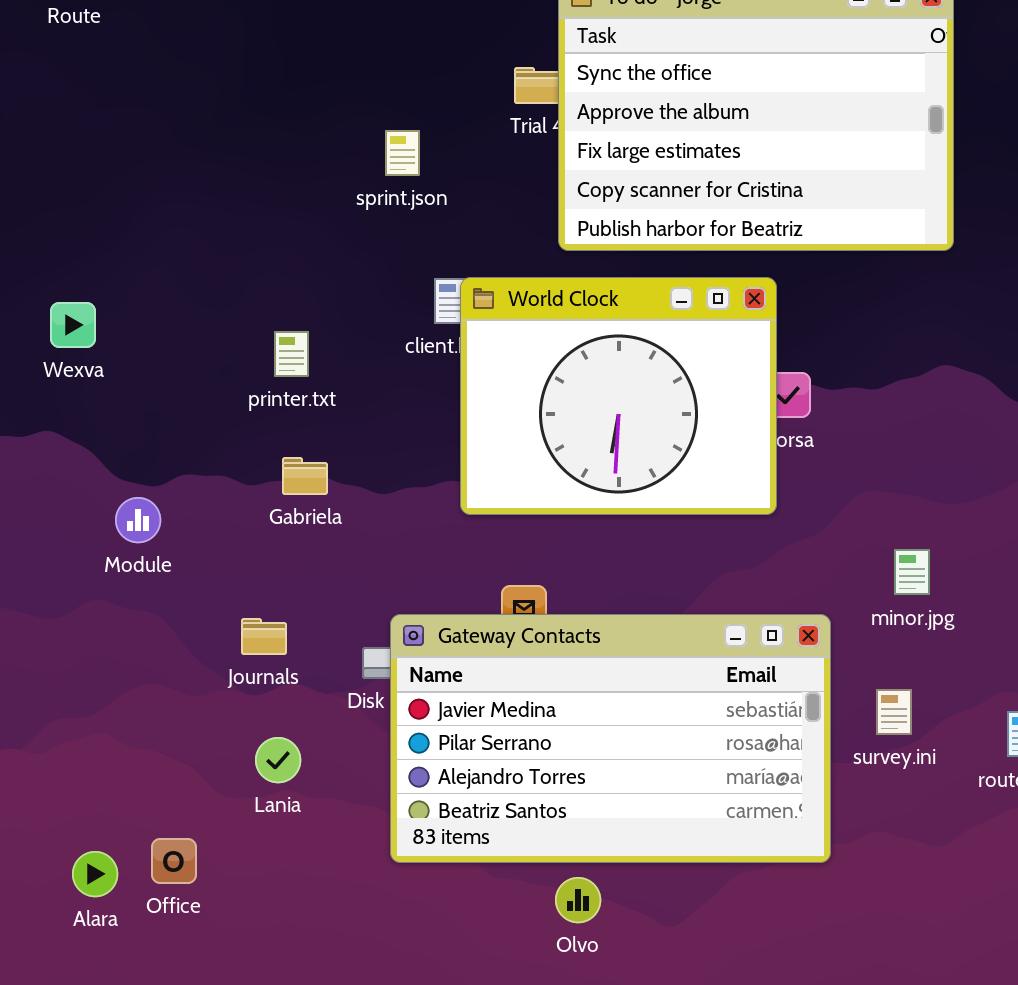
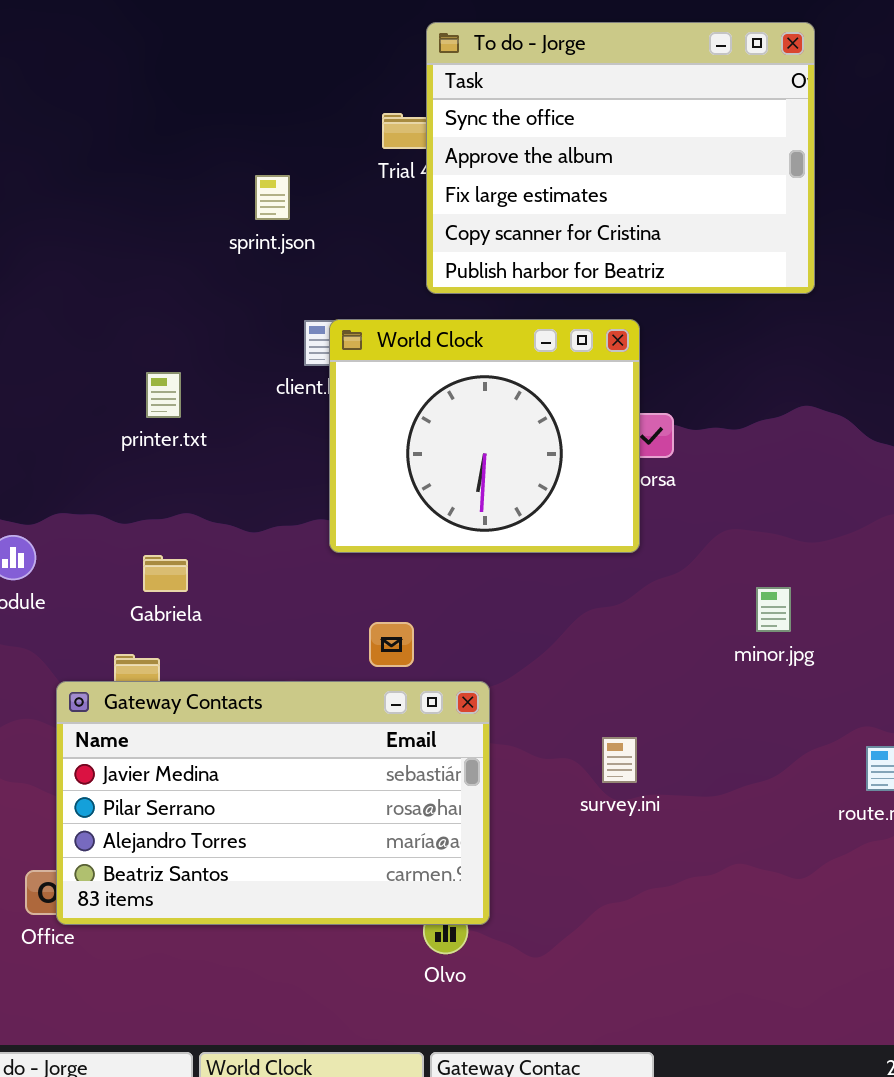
Gabriela: [282,457,328,495] -> [143,555,188,592], moved
Gateway Contacts: [390,614,831,863] -> [56,681,490,925], moved
survey.ini: [876,689,912,735] -> [602,737,637,783], moved

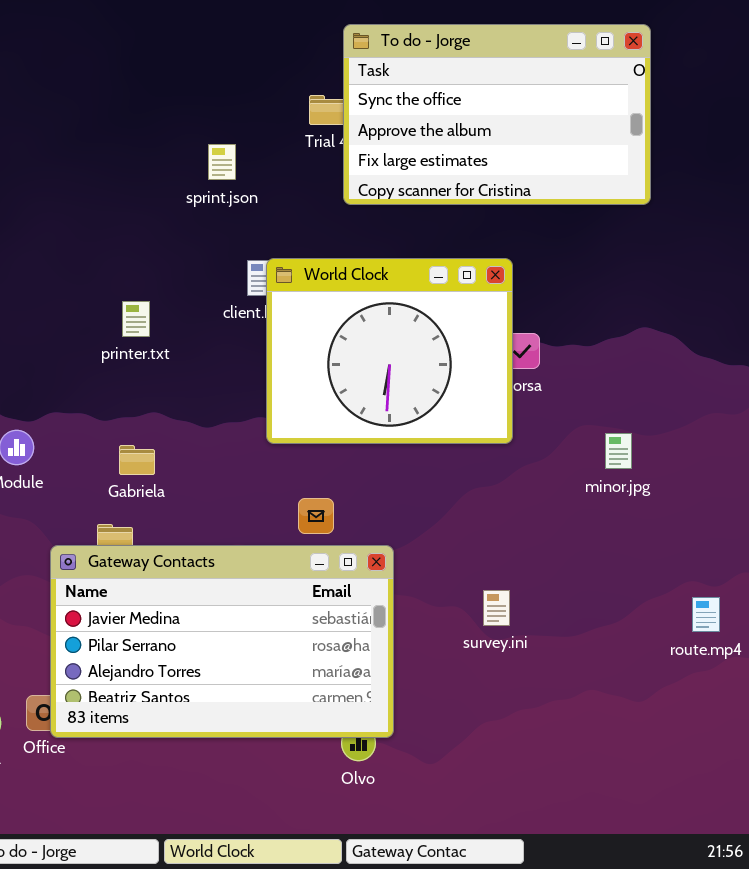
To do - Jorge: [426,22,815,294] -> [343,24,651,205], resized
minor.jpg: [756,587,791,632] -> [605,433,632,469], moved

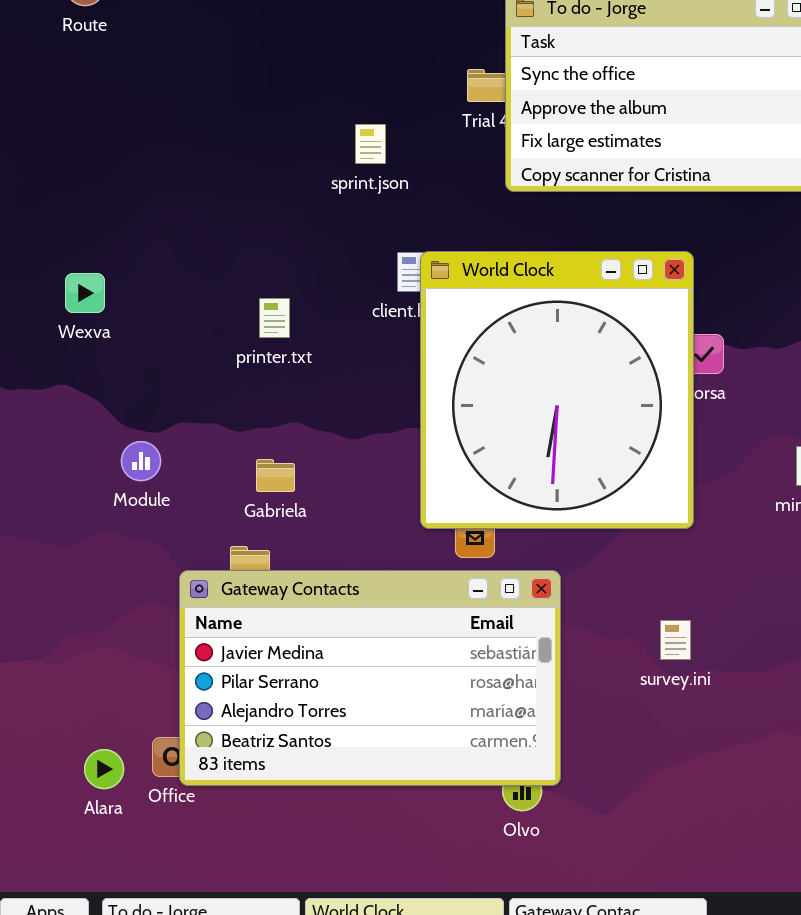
World Clock: [266,258,513,444] -> [420,251,694,529], resized

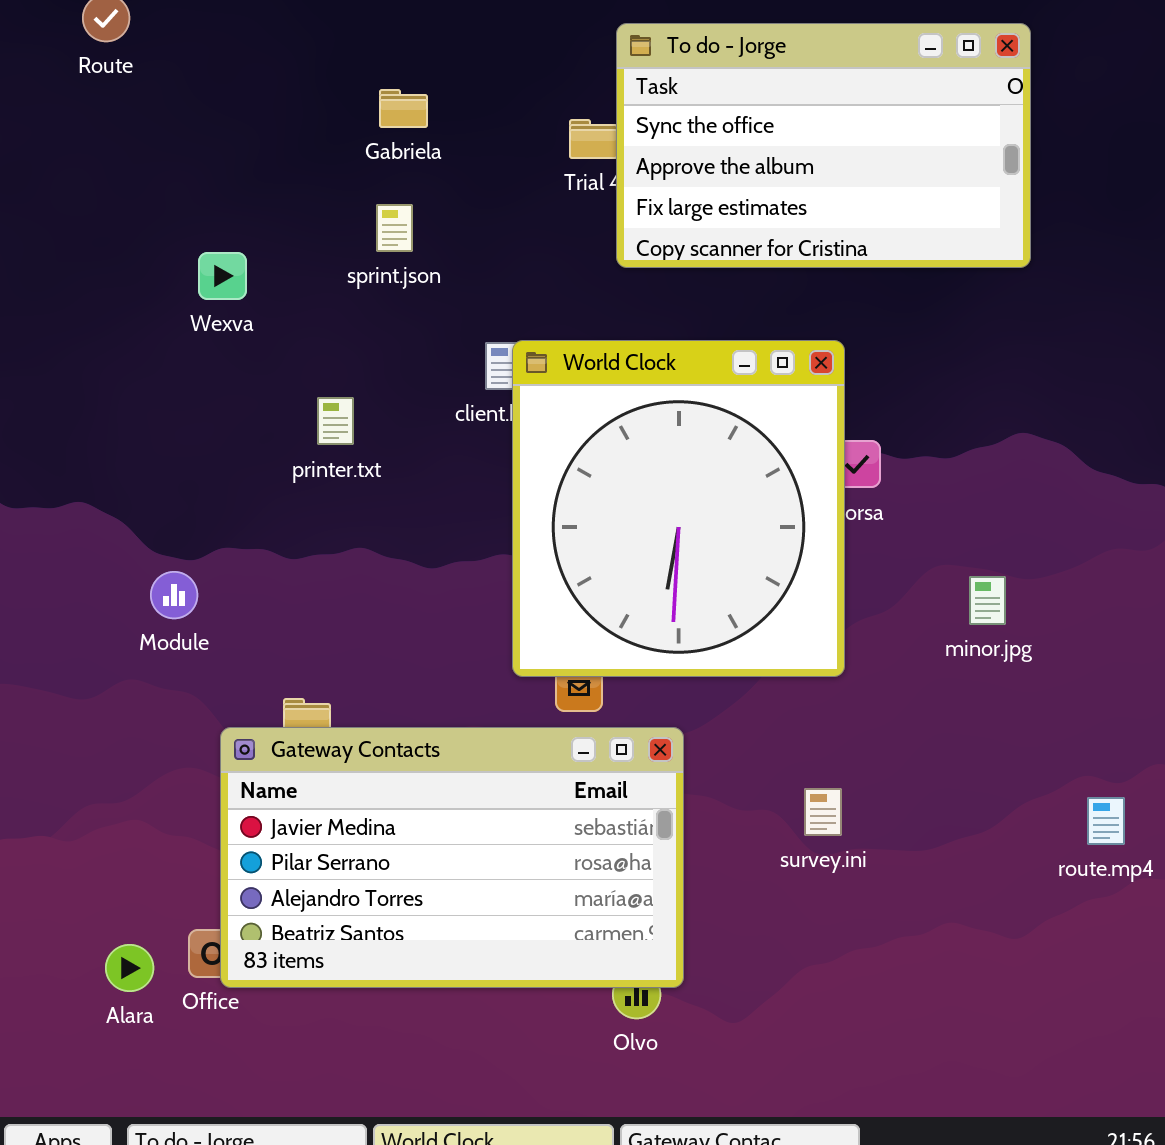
sprint.json: [355,124,386,164] -> [376,204,413,252], moved
Wexva: [65,273,105,313] -> [198,252,247,300], moved
Gabriela: [256,459,295,492] -> [379,89,428,128], moved

